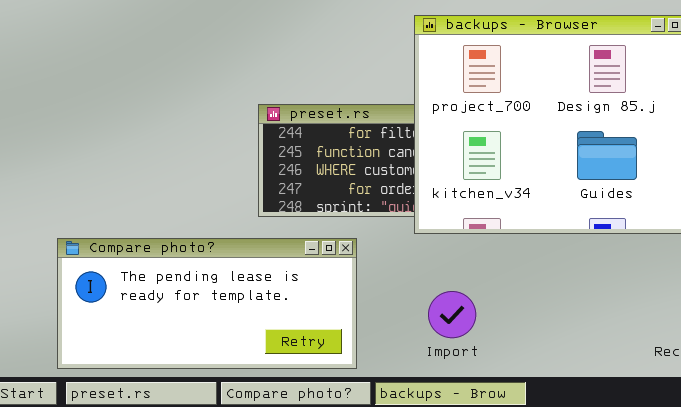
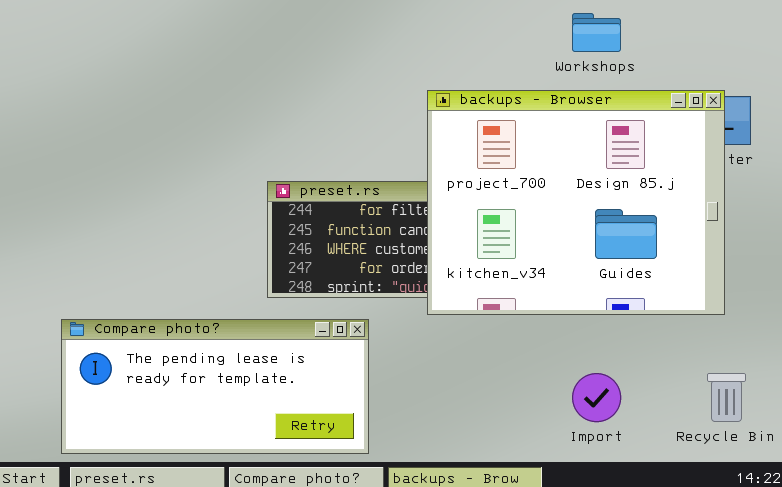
Import: [428,291,476,338] -> [572,373,621,422], moved

